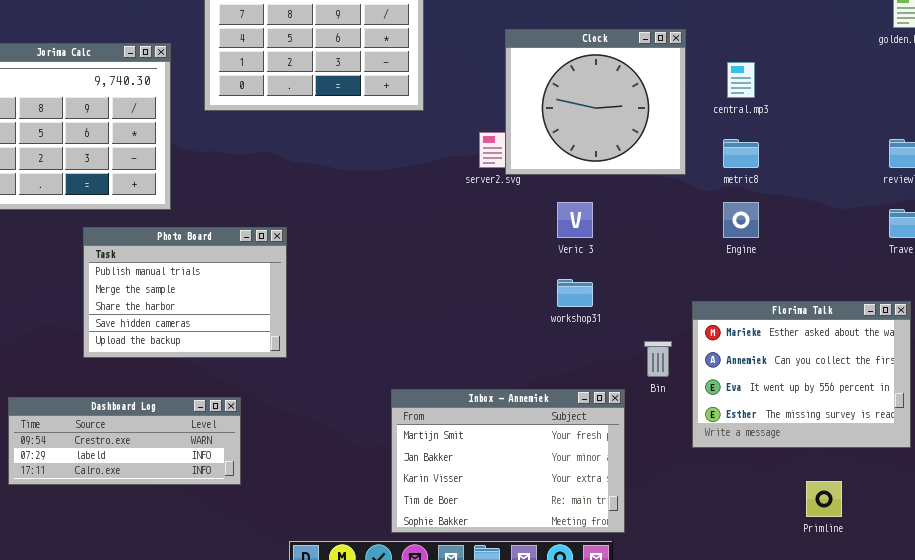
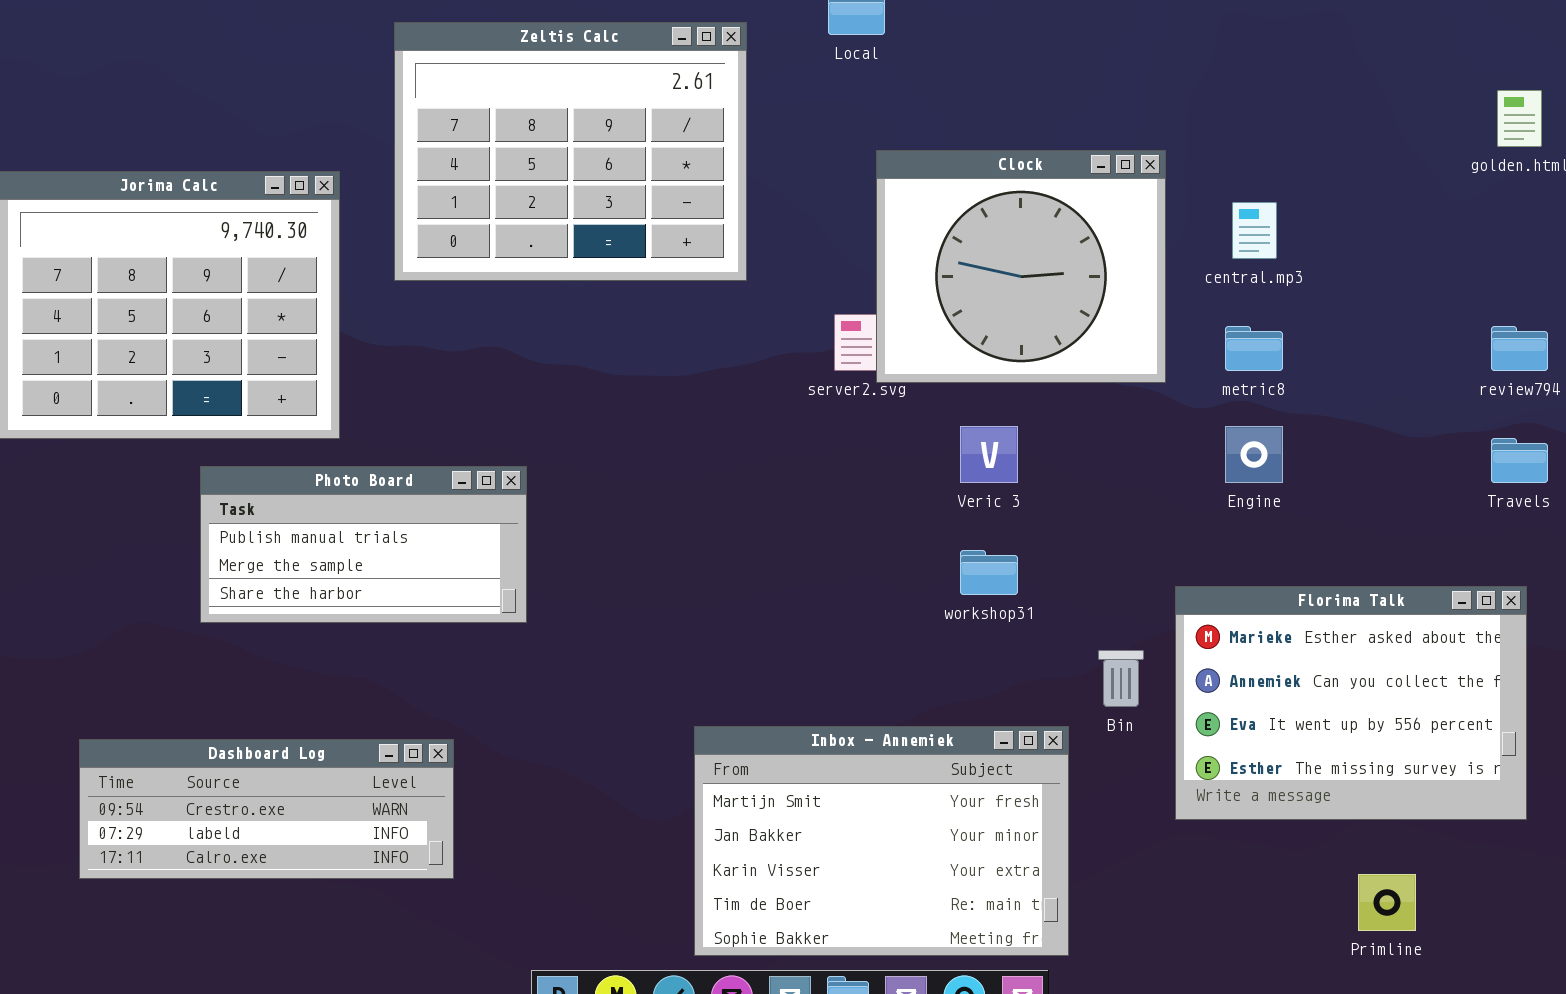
Photo Board: [83,227,287,358] -> [200,466,527,623], resized

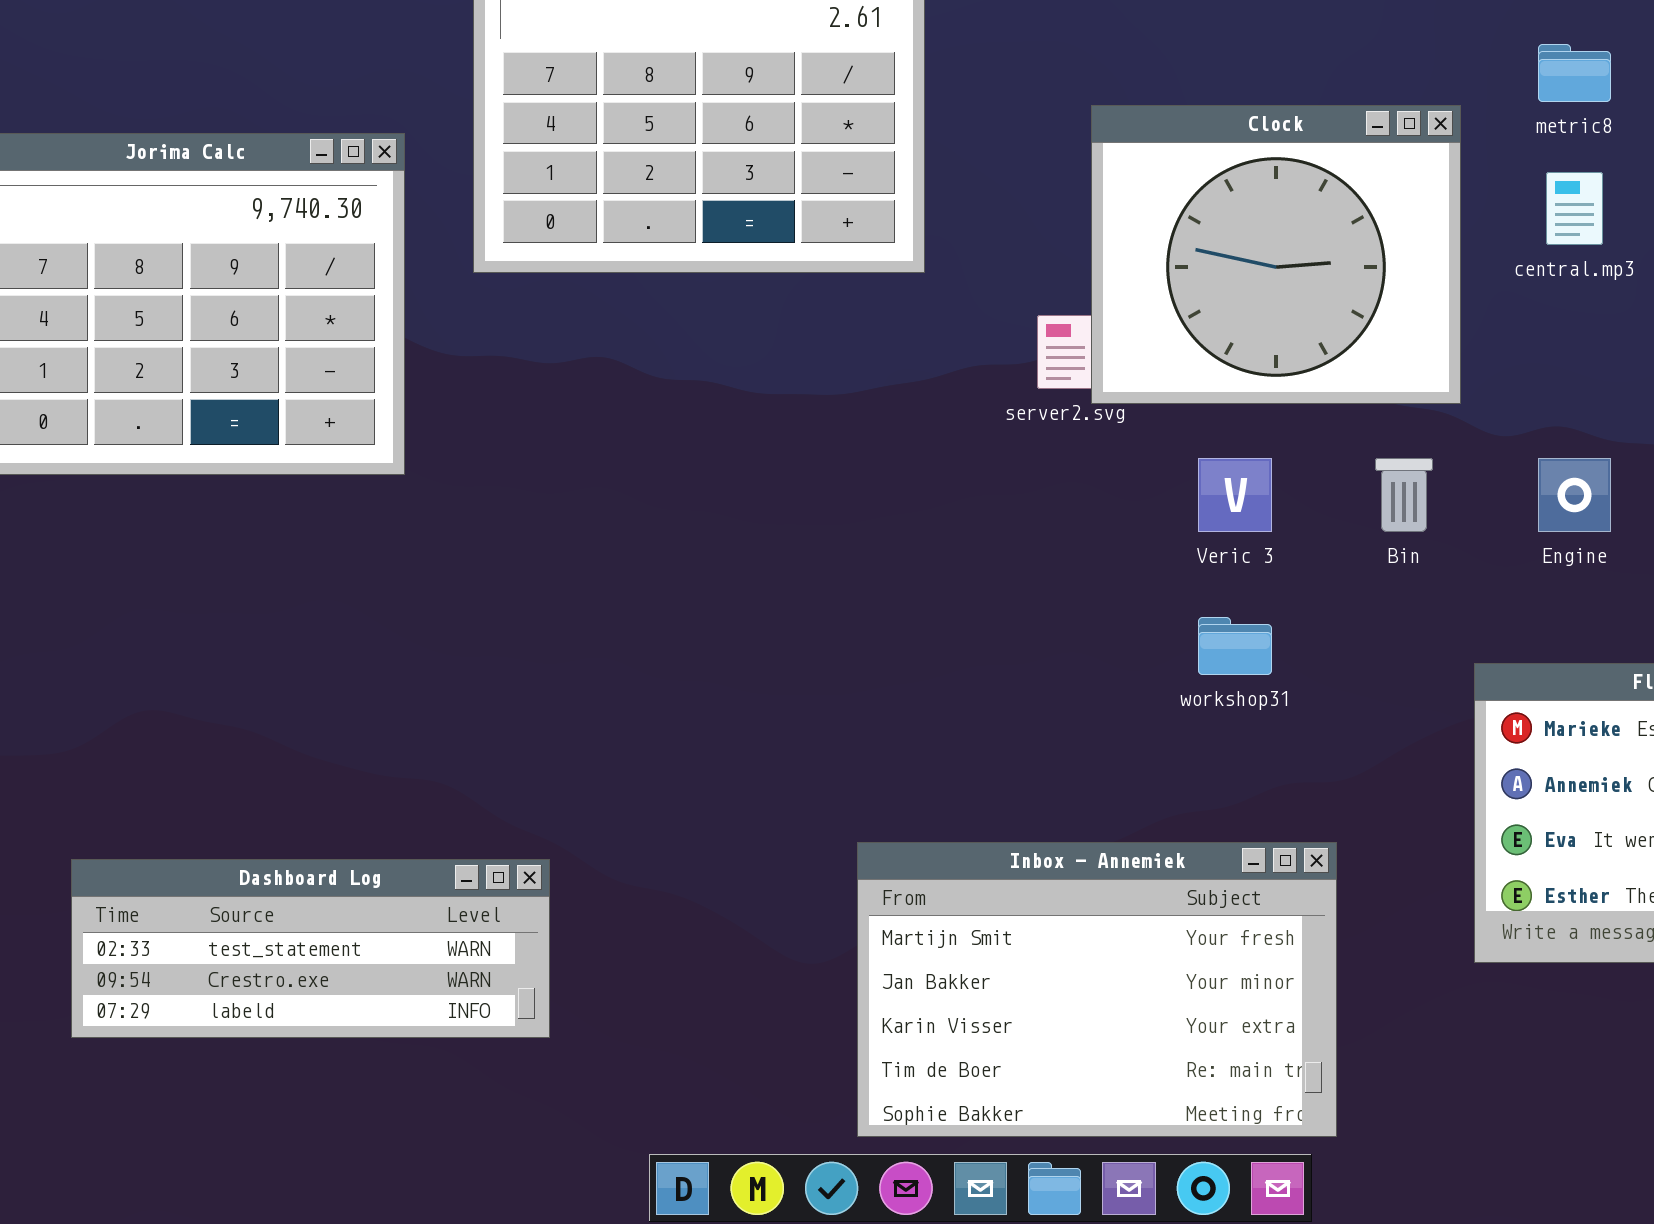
metric8: [1225,326,1283,371] -> [1538,44,1611,102], moved
Photo Board: [200,466,527,623] -> none, closed
Bin: [1098,650,1144,707] -> [1375,458,1433,532], moved
Dashboard Log: [79,739,454,879] -> [71,859,550,1038], scrolled up 1 row

